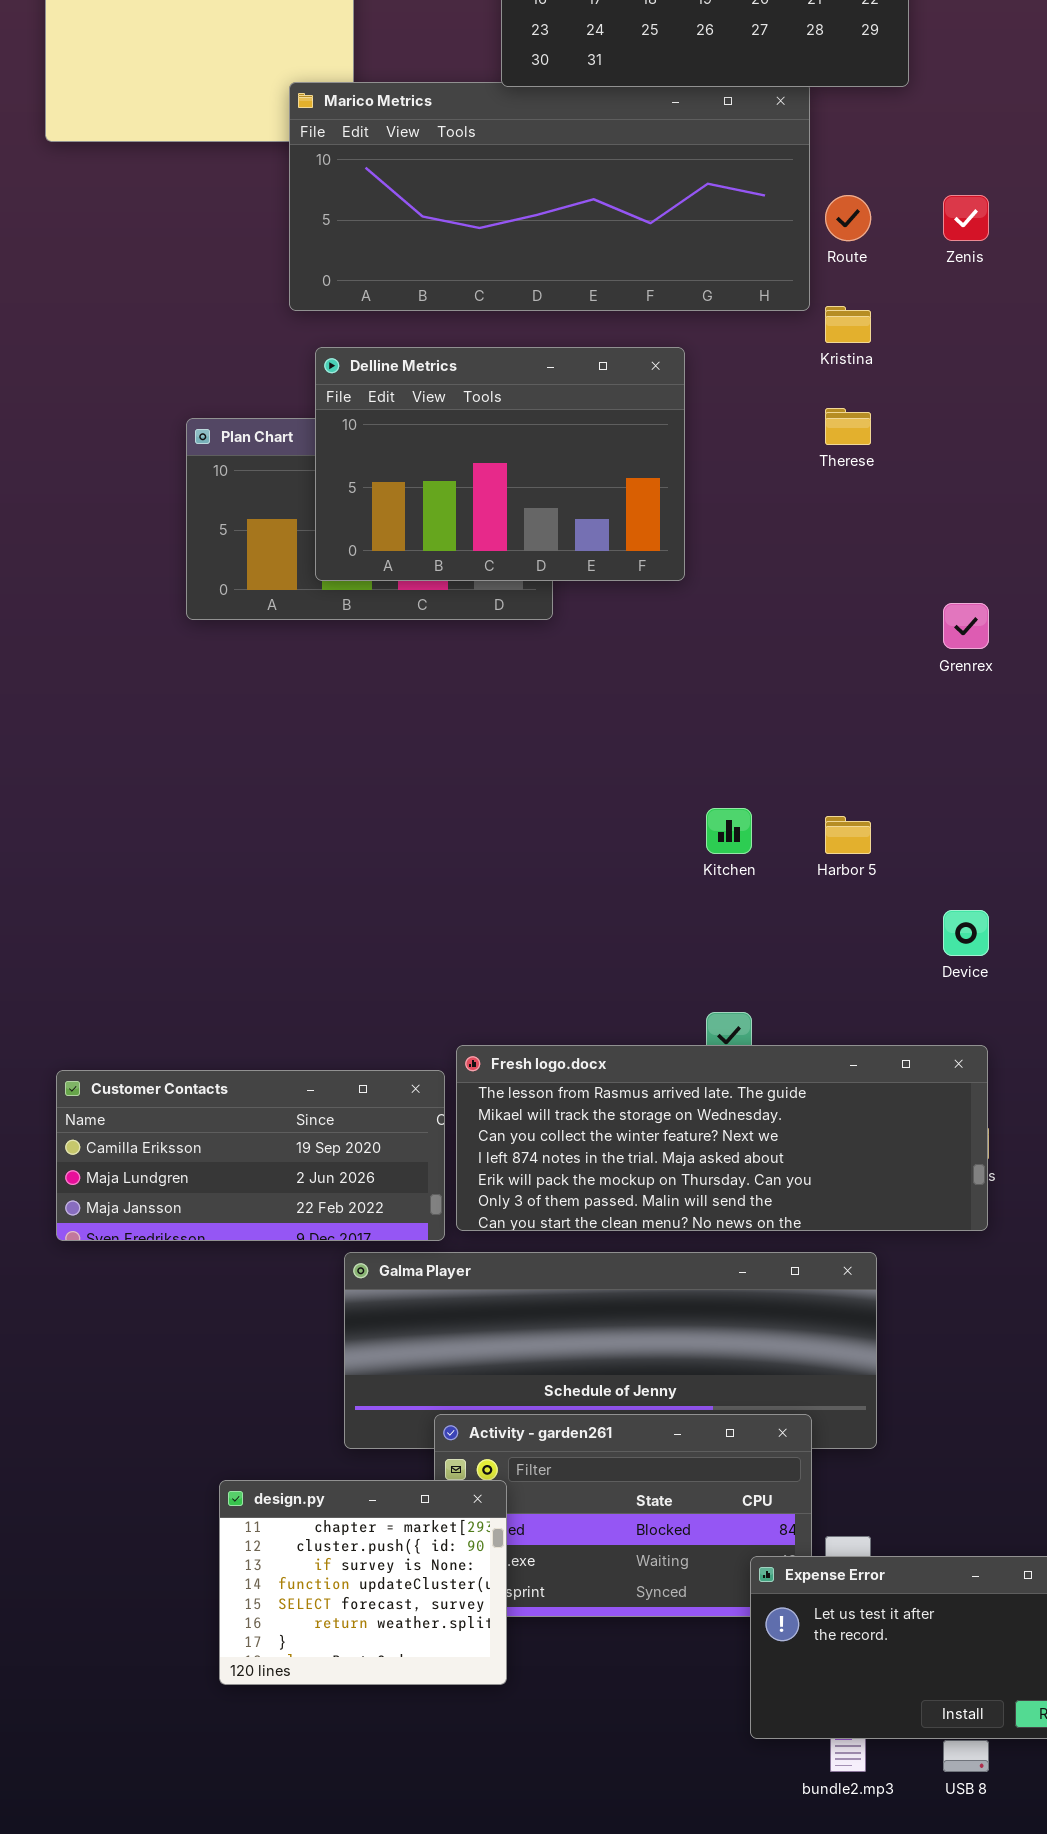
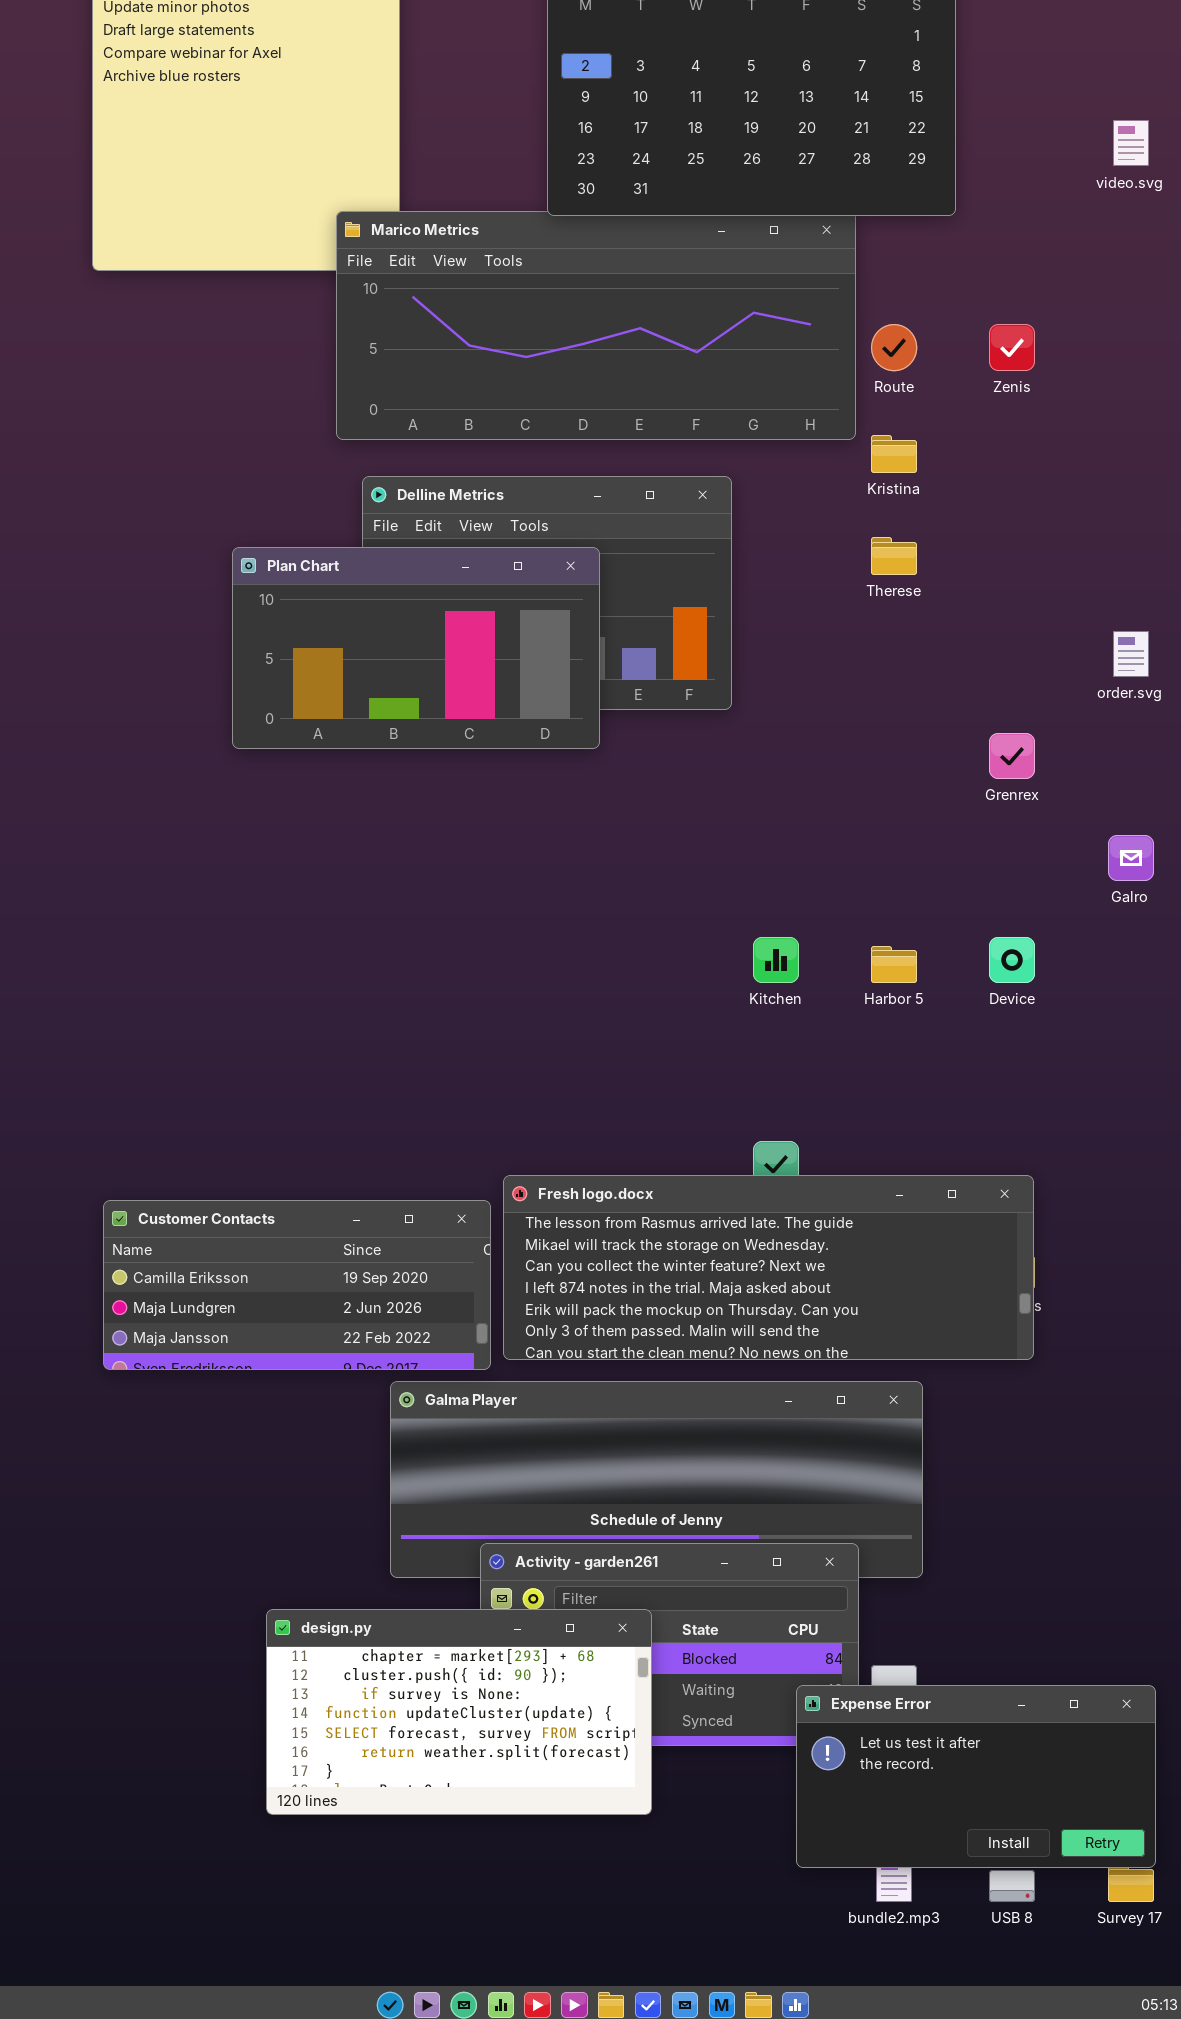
Plan Chart: [186,418,553,620] -> [232,547,600,749], raised
Device: [943,910,989,956] -> [989,937,1035,983], moved
design.py: [219,1480,507,1685] -> [266,1609,652,1815], resized

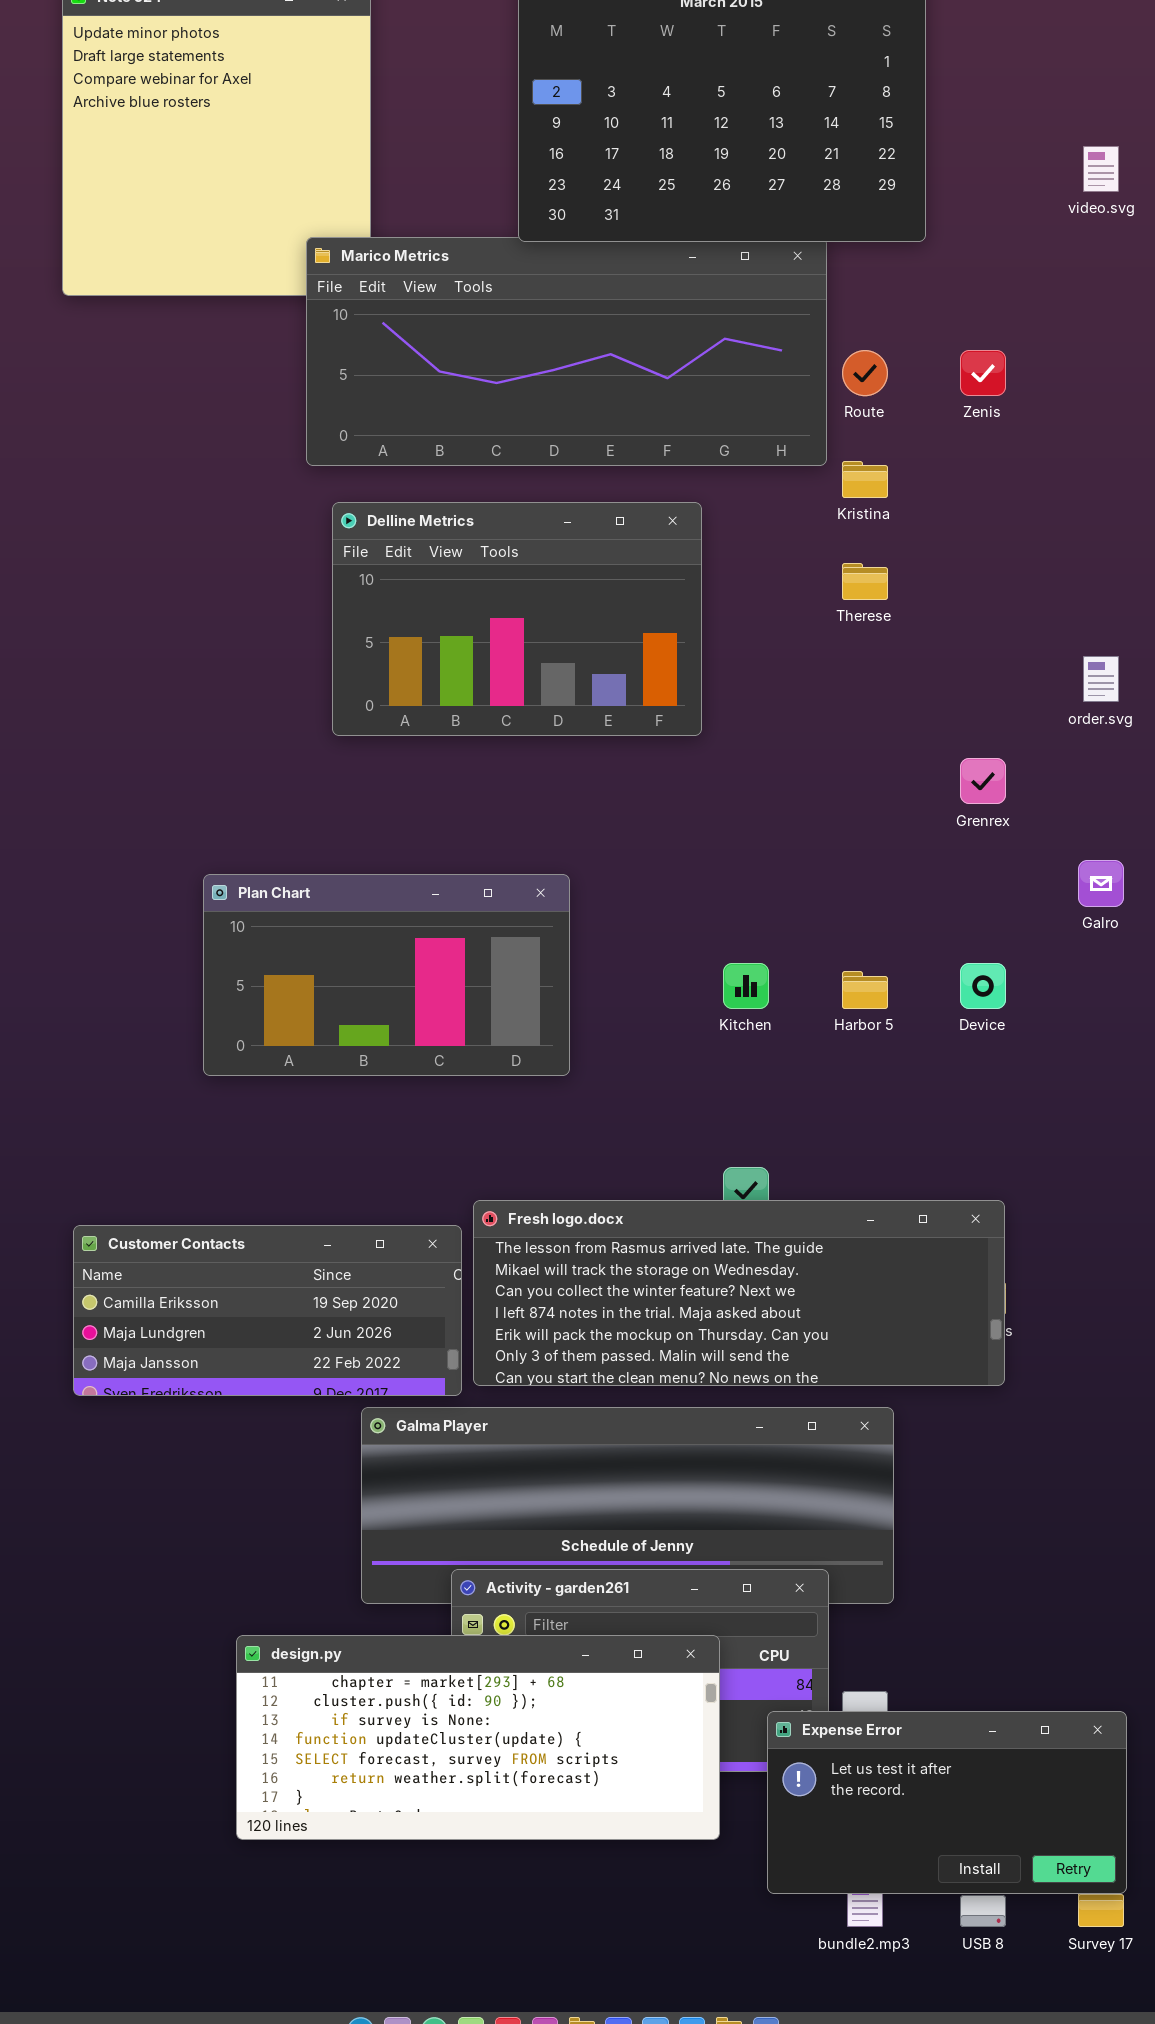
Plan Chart: [232,547,600,749] -> [203,874,570,1076], moved
design.py: [266,1609,652,1815] -> [236,1635,720,1840], resized

